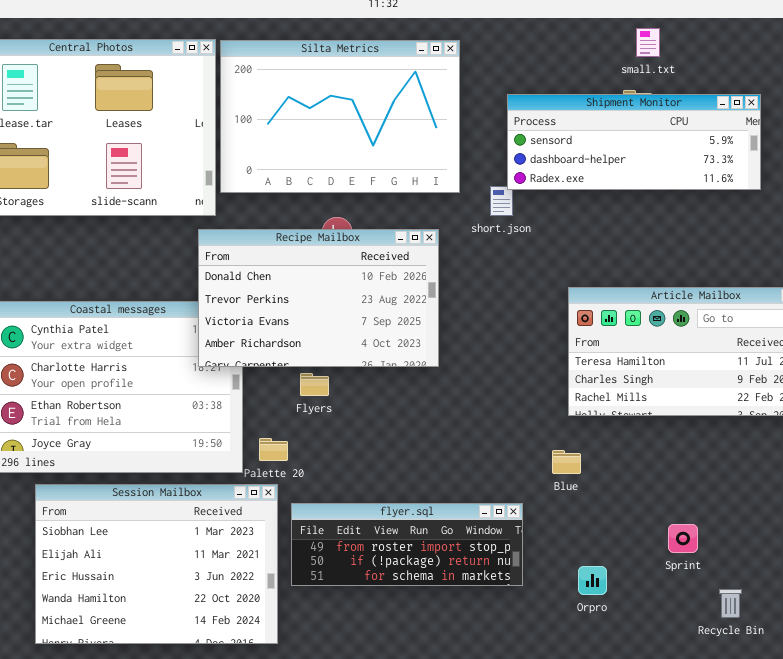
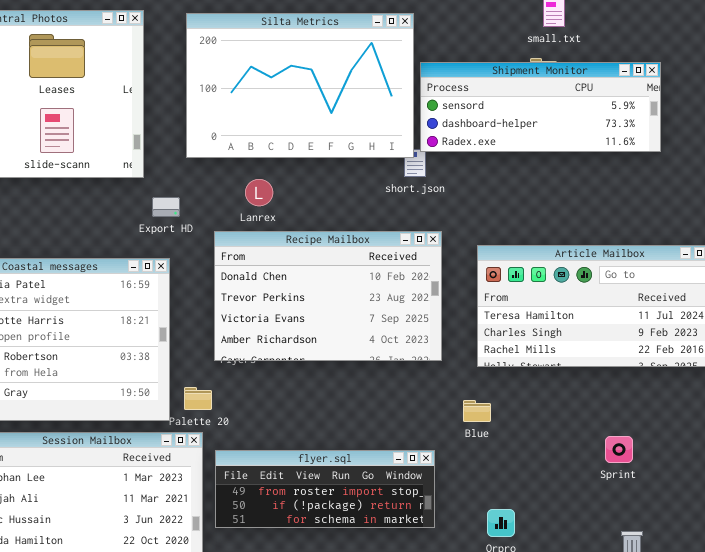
Silta Metrics: [220,40,460,193] -> [186,13,414,158], moved
Recipe Mailbox: [198,229,439,367] -> [214,231,442,361], moved
Sprint: [668,524,698,553] -> [605,436,633,463], moved

